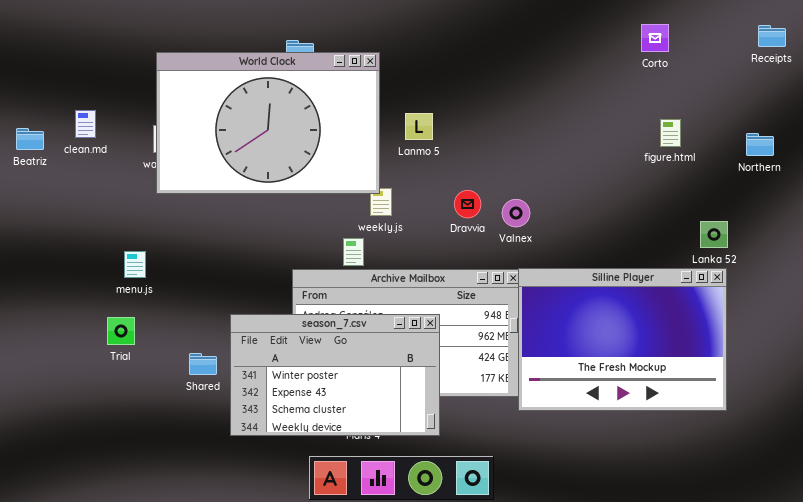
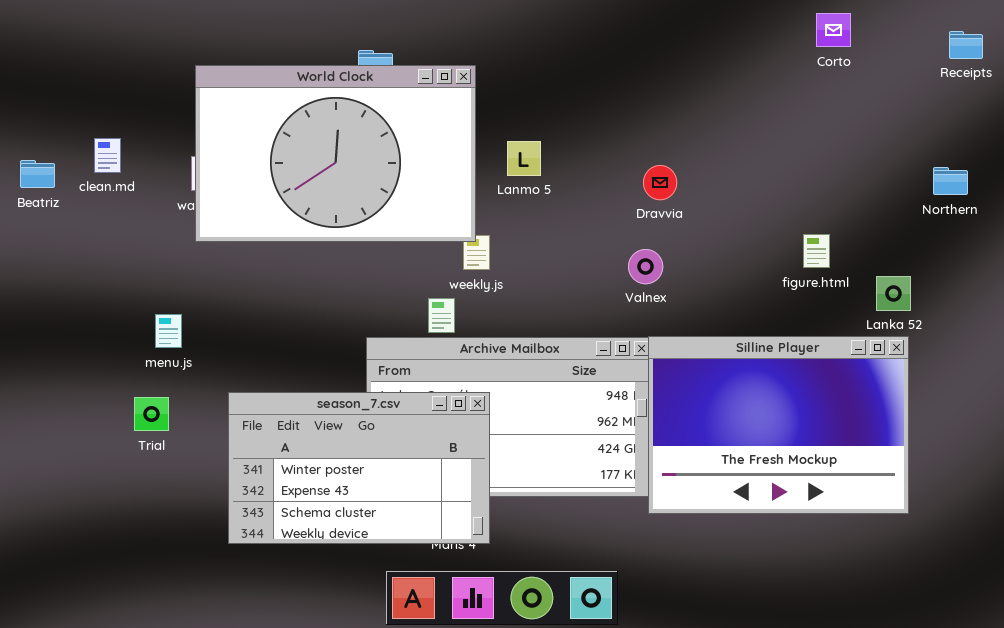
Corto: [641,24,669,52] -> [816,13,851,47], moved
figure.html: [660,119,681,147] -> [803,234,830,268], moved
Dravvia: [454,190,481,218] -> [643,165,677,200], moved
season_7.csv: [230,314,440,436] -> [228,392,490,544], moved

